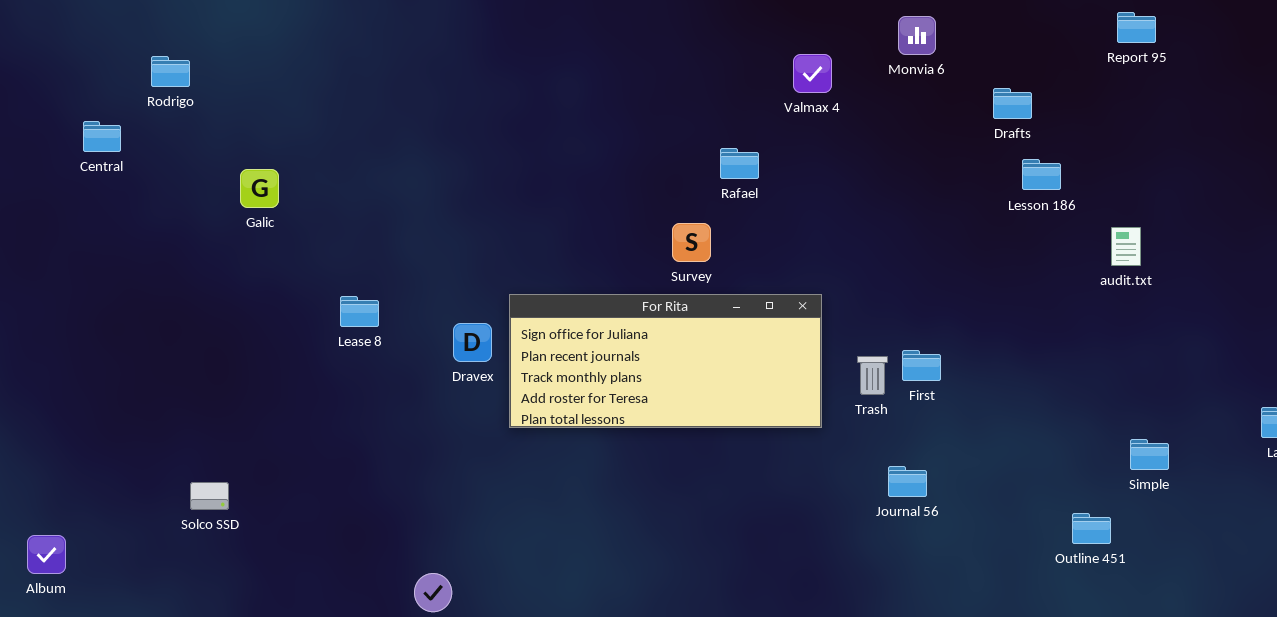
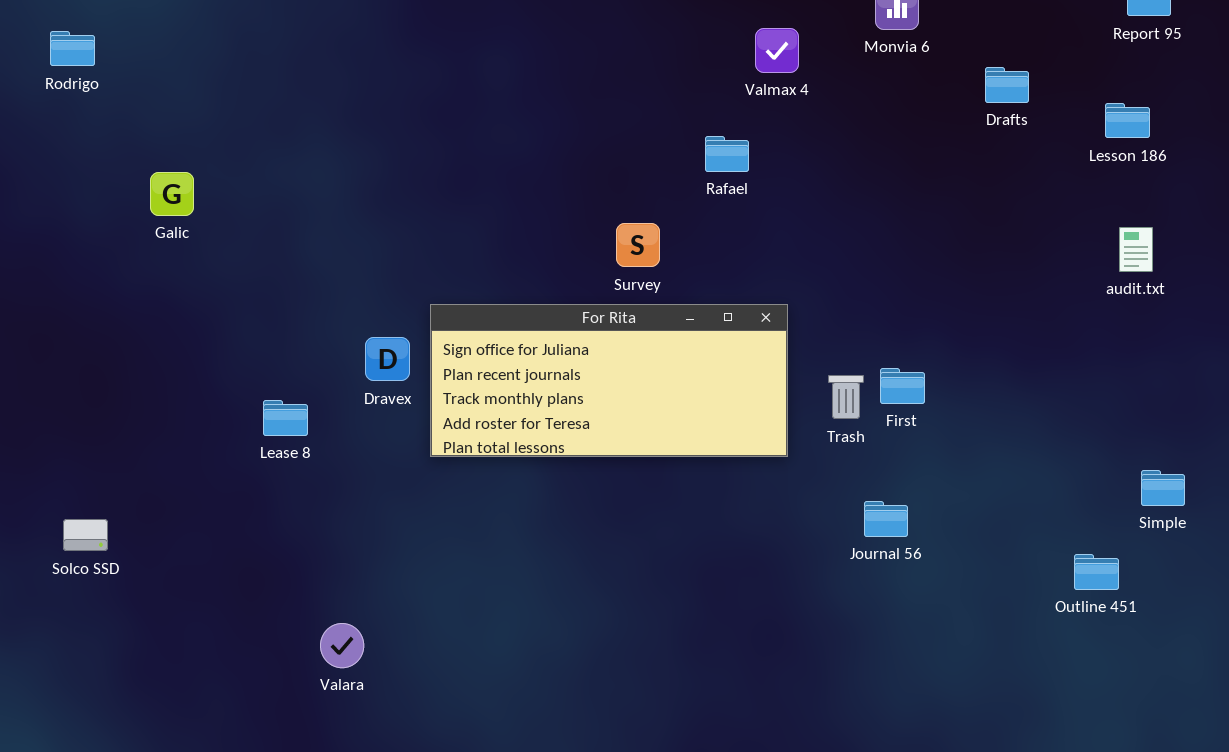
Rodrigo: [151,56,190,87] -> [50,31,95,66], moved
Rafael: [720,148,759,179] -> [705,136,749,172], moved
Lesson 186: [1022,159,1061,190] -> [1105,103,1150,138], moved
Galic: [240,169,279,208] -> [150,172,194,216], moved
Lease 8: [340,296,379,327] -> [263,400,308,436], moved

